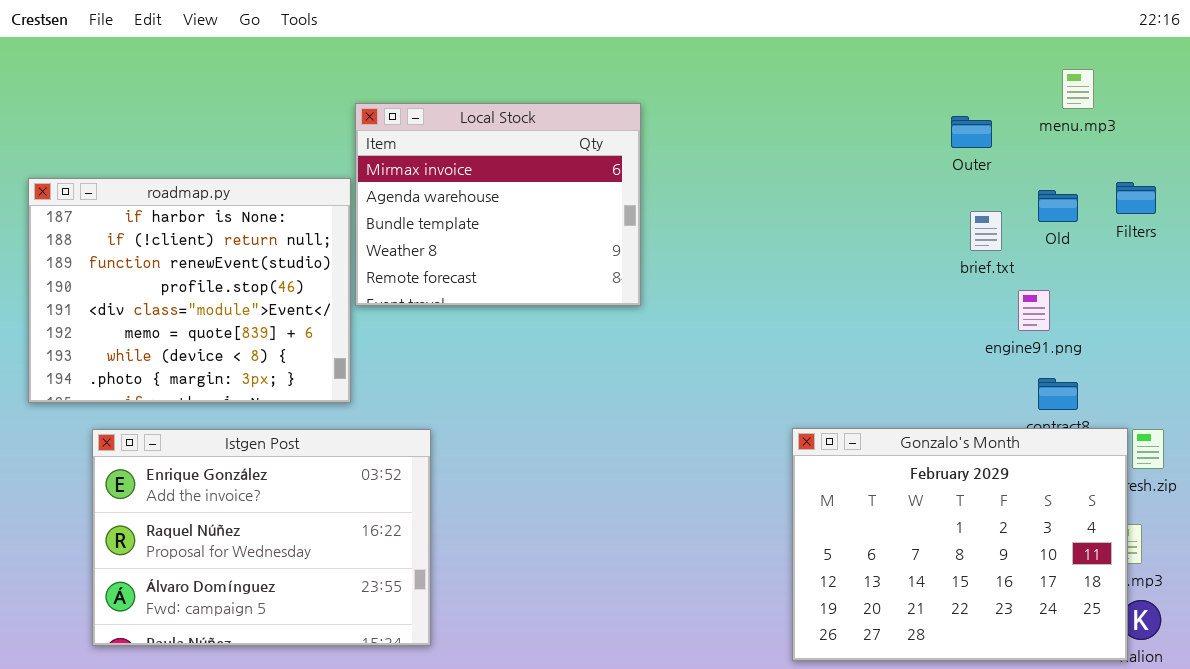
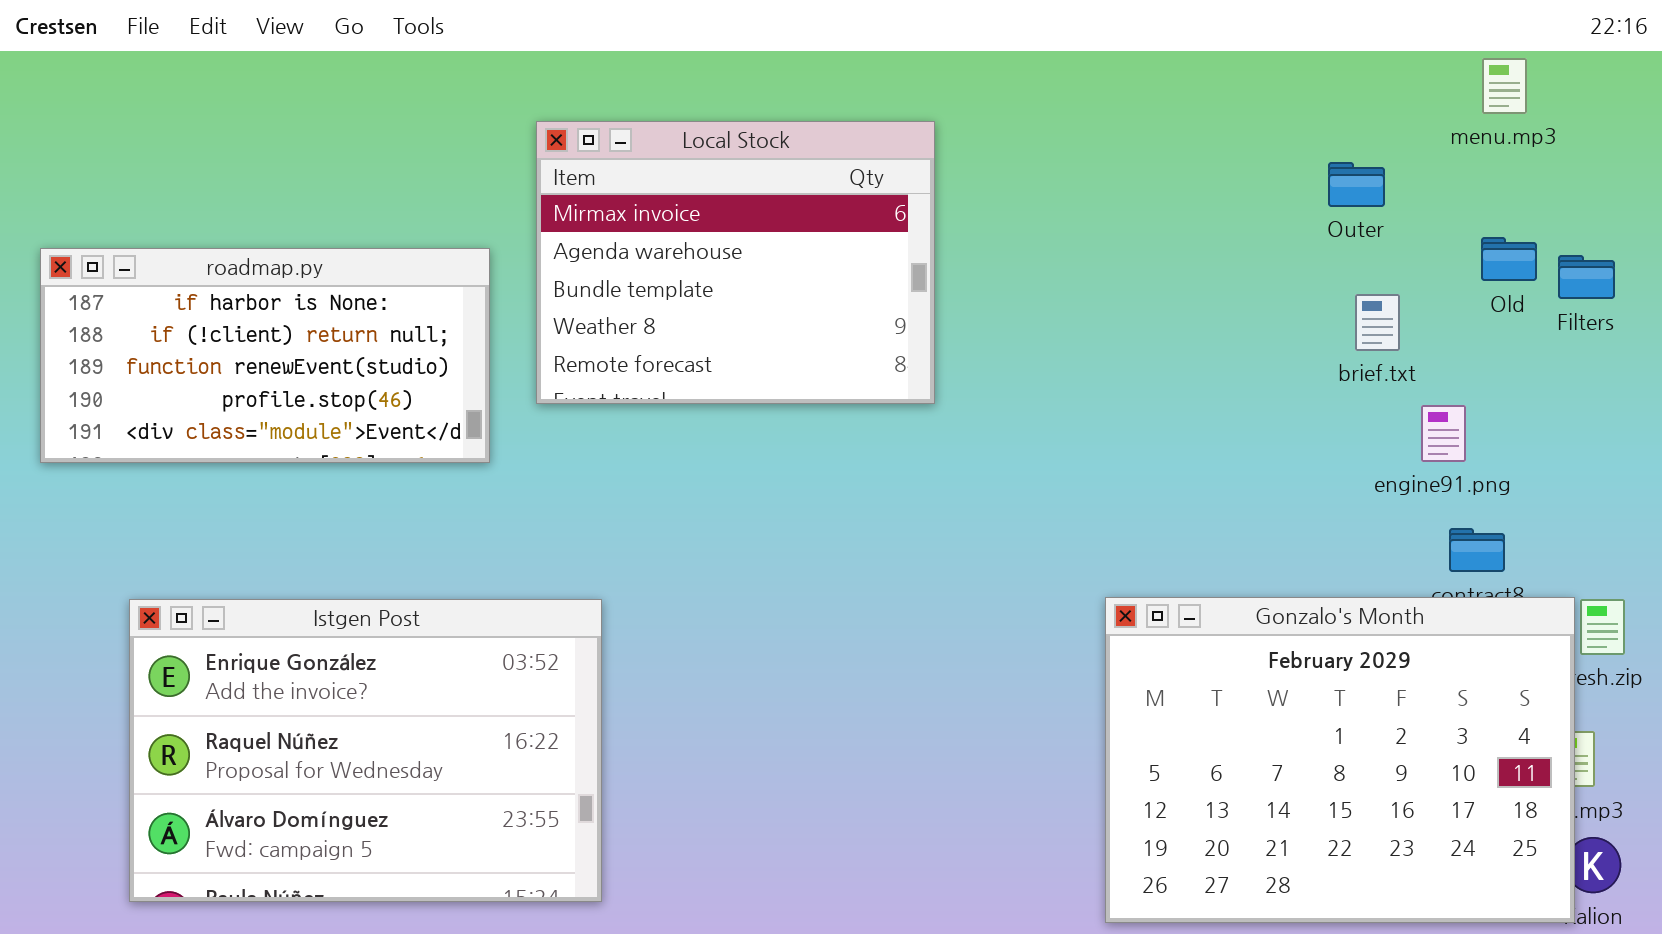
menu.mp3: [1062,69,1094,109] -> [1482,58,1527,114], moved
Local Stock: [355,103,641,306] -> [536,121,935,404], moved
roadmap.py: [28,178,351,403] -> [40,248,490,463], resized
Old: [1038,190,1078,222] -> [1481,237,1537,281], moved

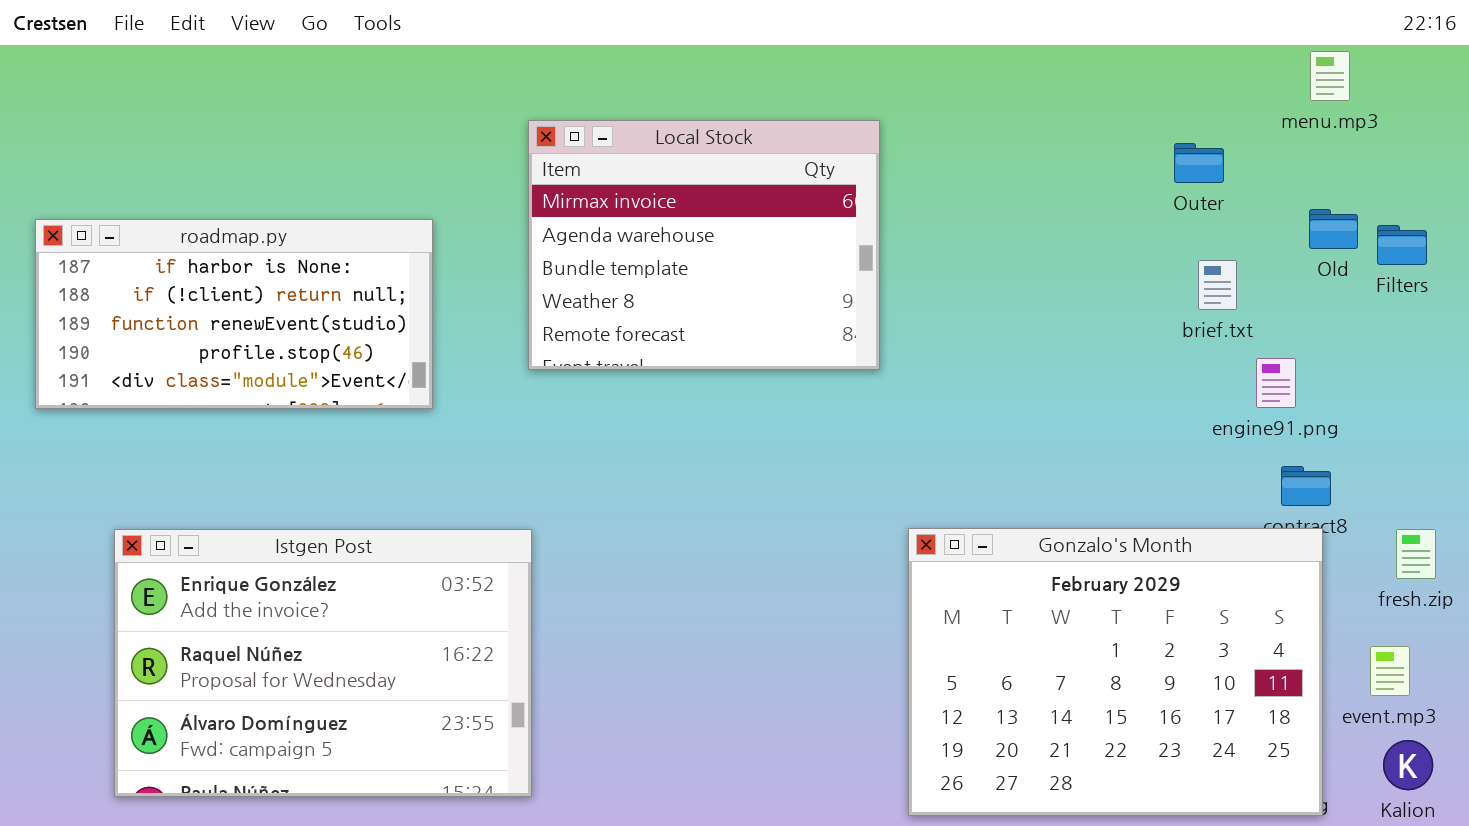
Local Stock: [536,121,935,404] -> [528,120,880,370], moved
Gonzalo's Month: [1105,597,1575,923] -> [908,528,1323,816], moved

